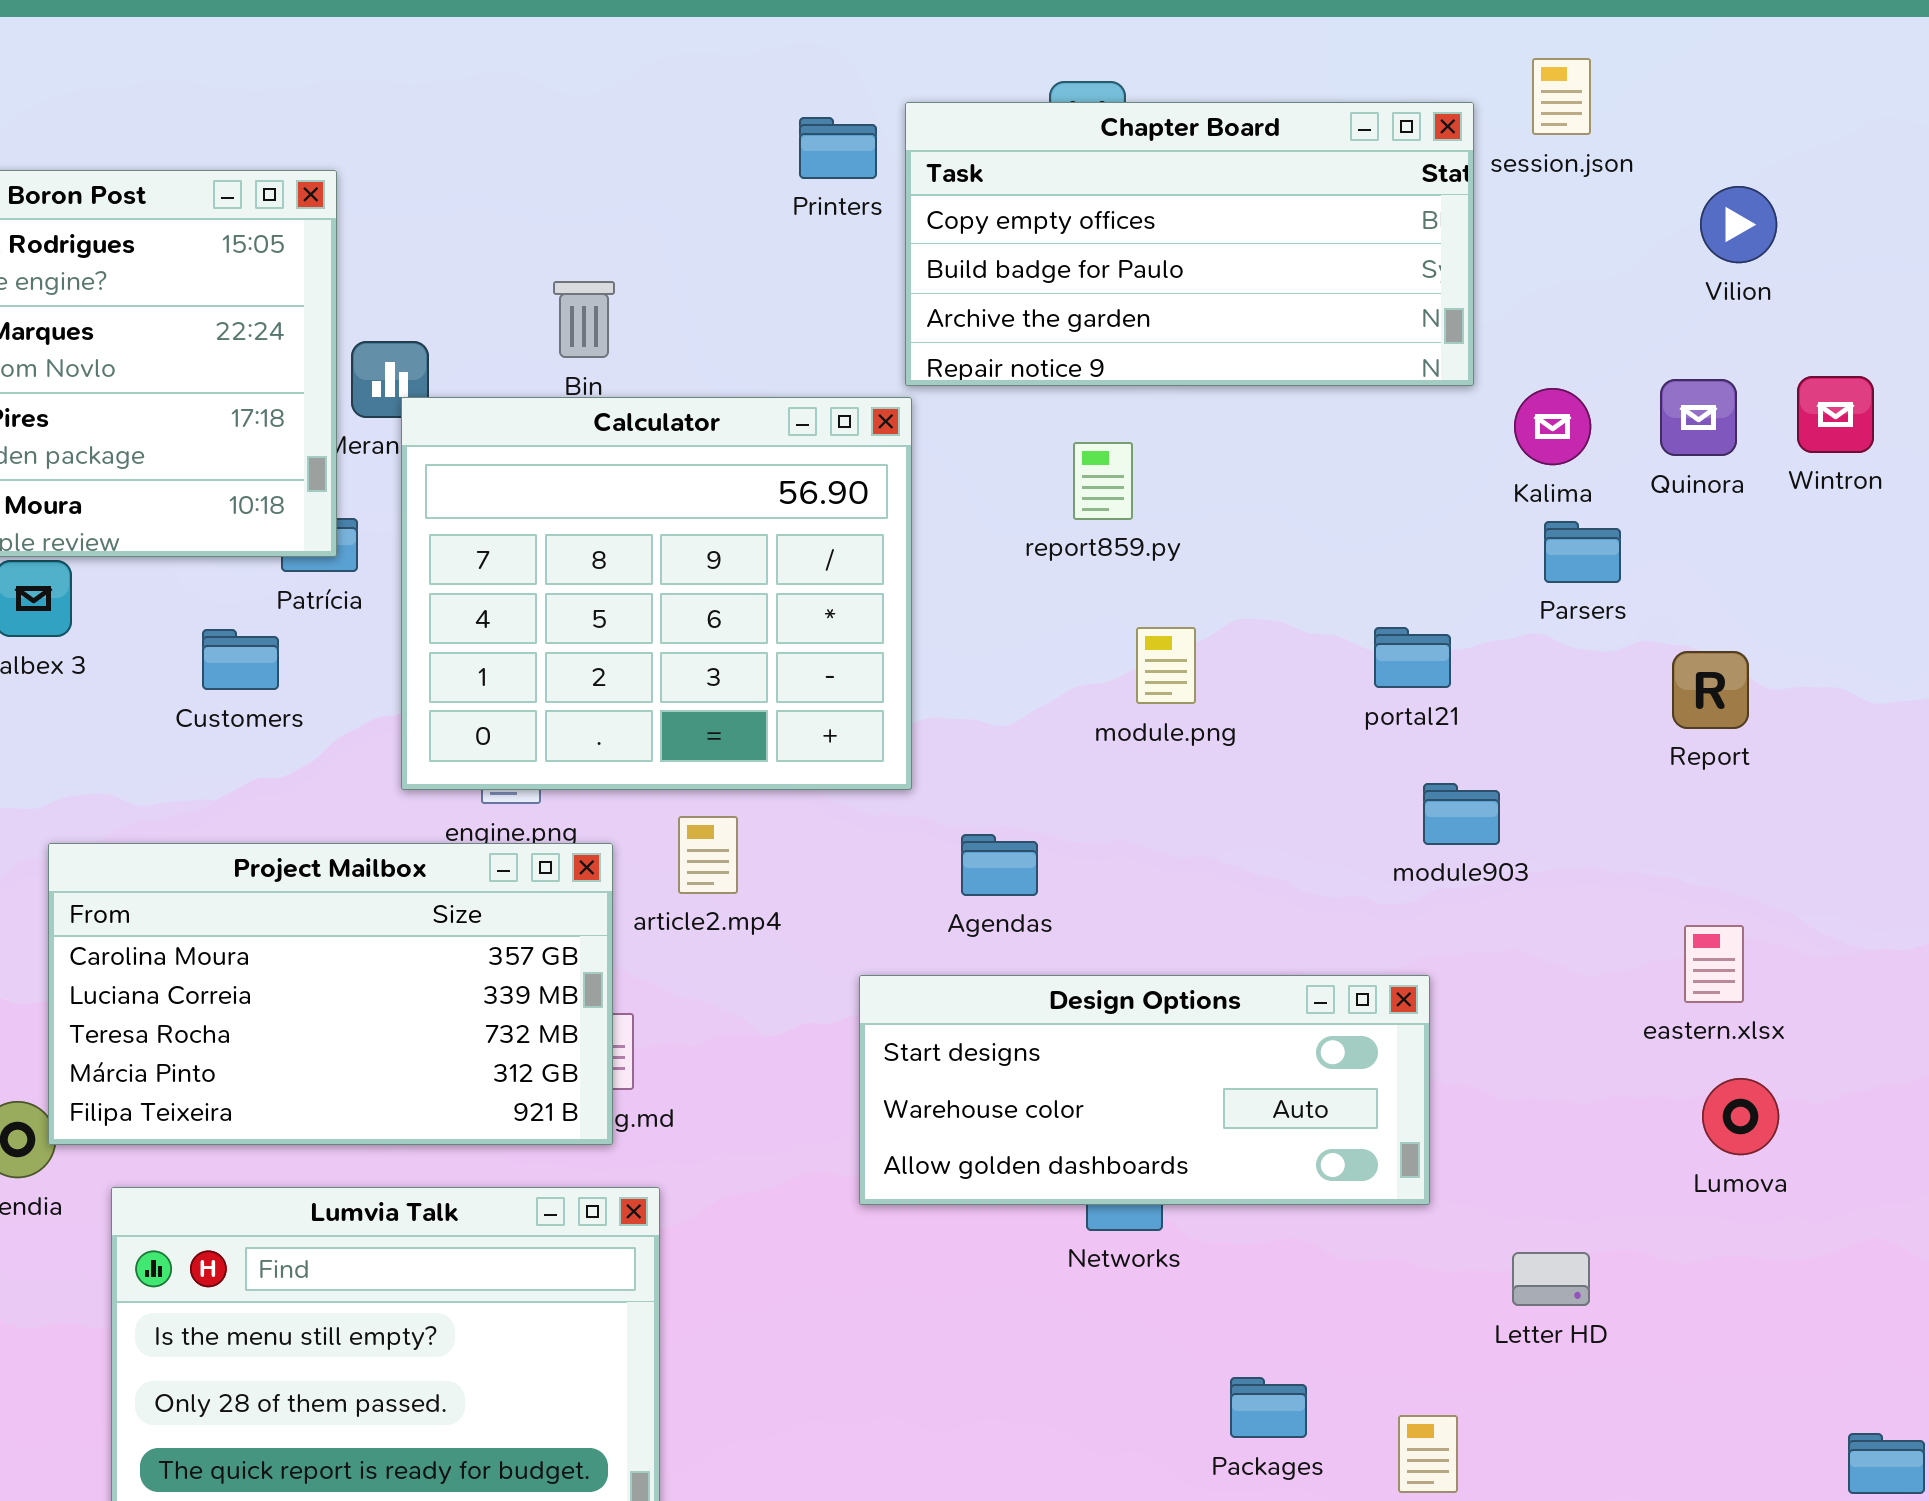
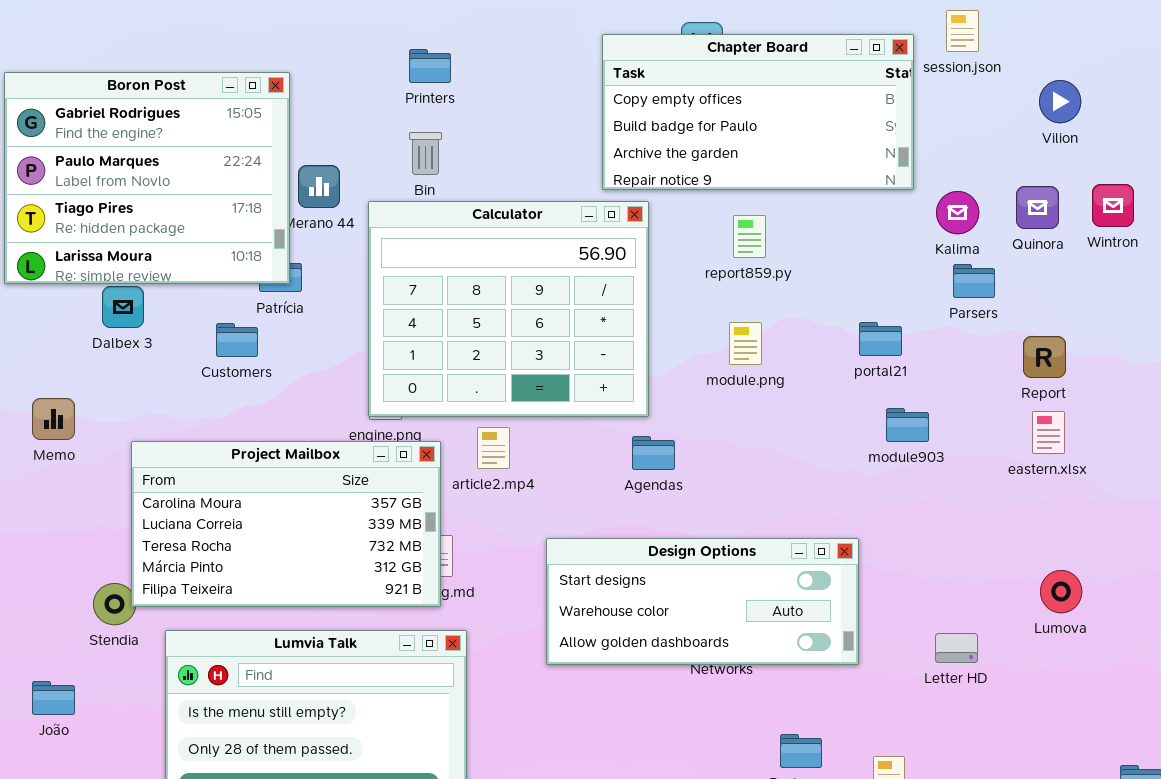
Printers: [799,117,877,179] -> [409,49,451,83], moved
Calculator: [401,397,912,790] -> [368,201,649,417], moved
report859.py: [1073,442,1133,520] -> [733,215,766,258], moved
eastern.xlsx: [1684,925,1744,1003] -> [1032,411,1065,454], moved
Design Options: [859,975,1430,1205] -> [546,538,859,665], moved
Letter HD: [1512,1252,1590,1306] -> [935,633,978,663], moved

